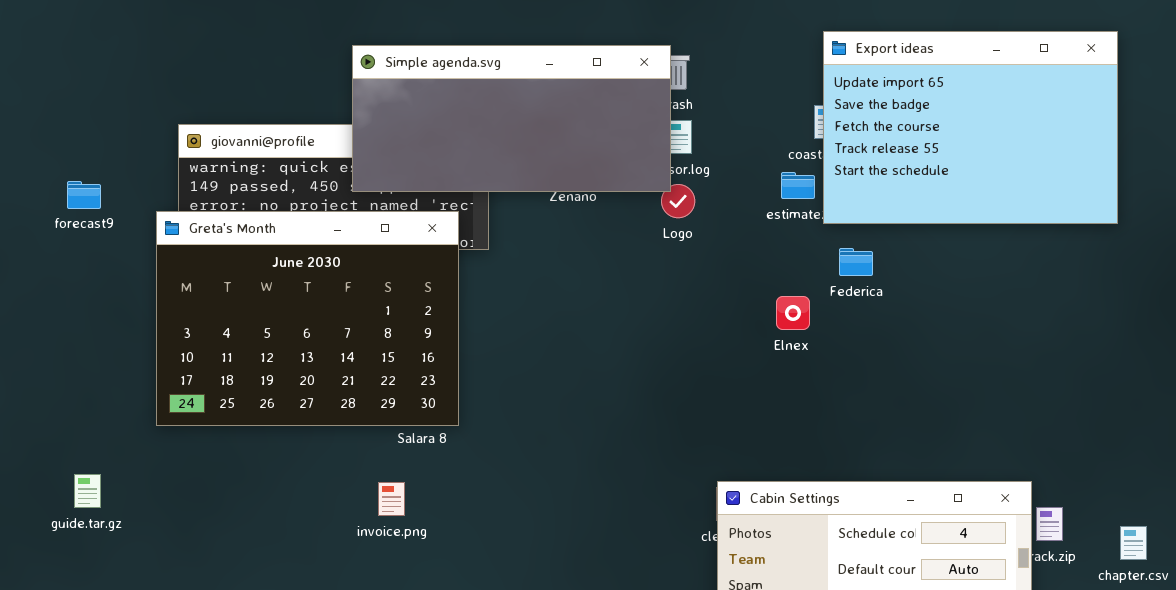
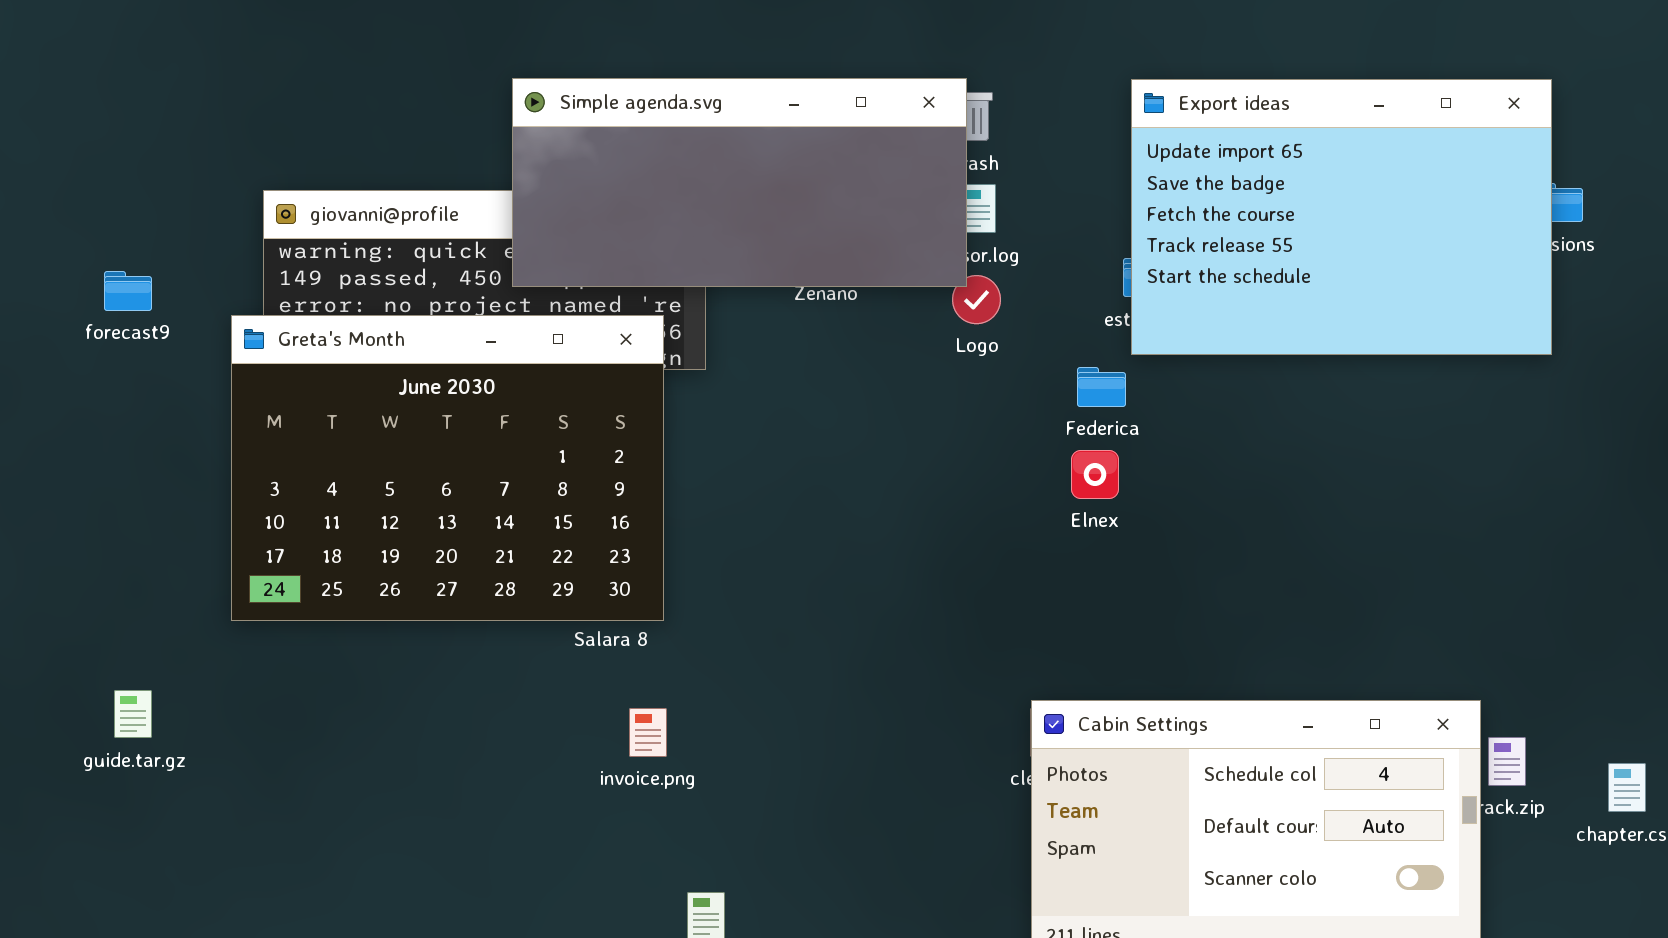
Export ideas: [823,31,1118,224] -> [1131,79,1552,355], moved
Federica: [839,248,873,276] -> [1077,367,1126,407], moved
Elnex: [776,296,810,330] -> [1071,450,1119,499], moved
invoice.png: [378,482,405,516] -> [629,708,667,757], moved

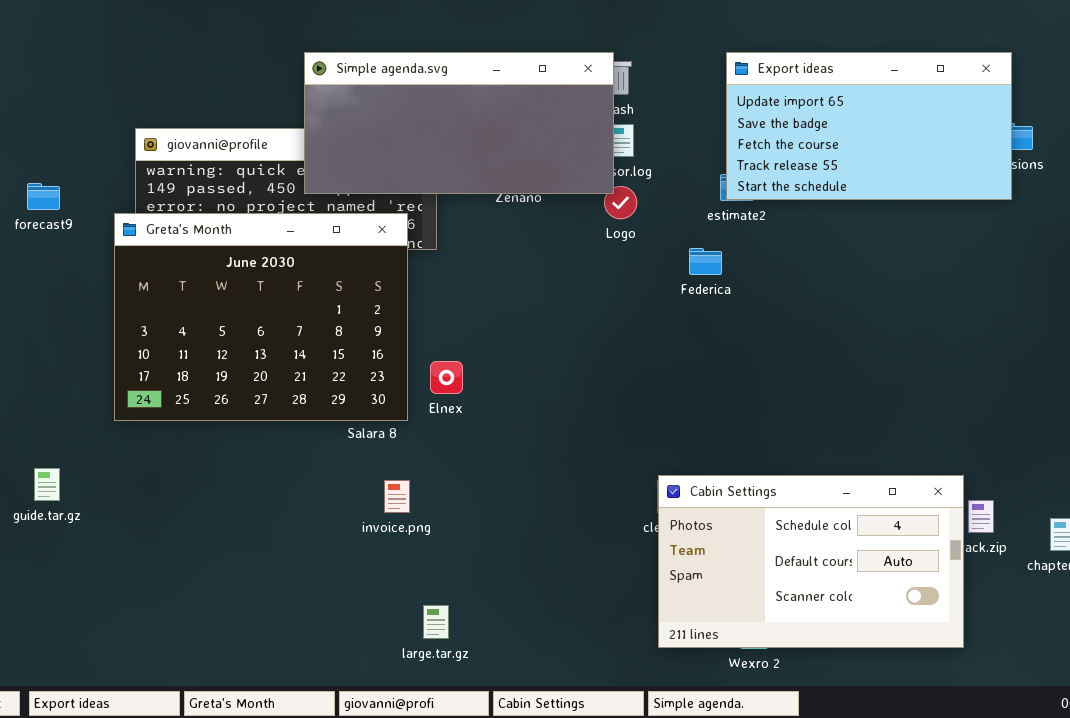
Export ideas: [1131,79,1552,355] -> [726,52,1012,200], resized
Elnex: [1071,450,1119,499] -> [430,361,463,394], moved

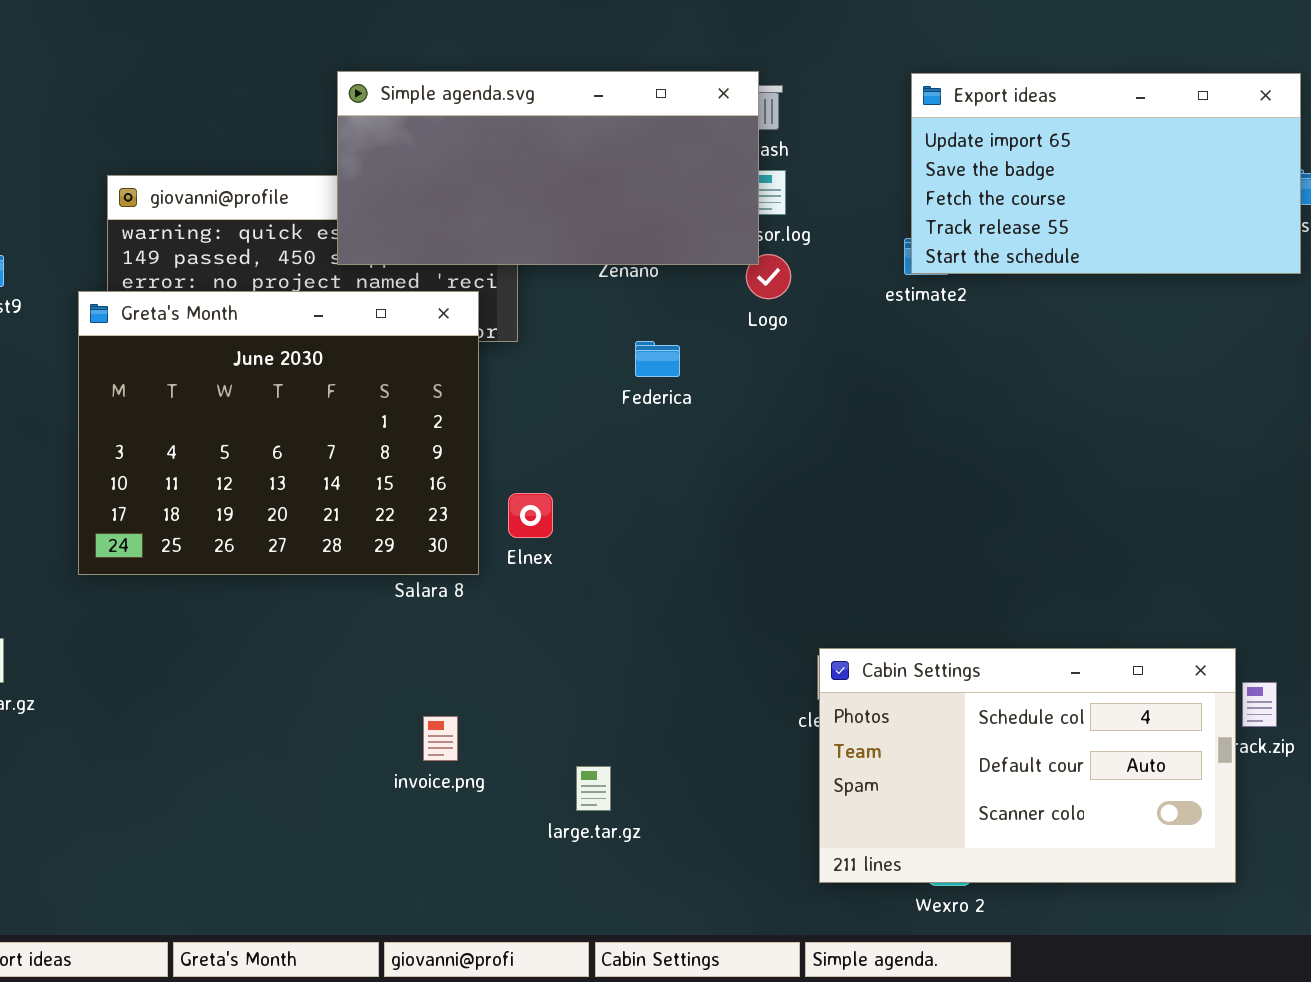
Federica: [689,248,722,275] -> [635,341,680,377], moved
invoice.png: [384,480,410,513] -> [423,716,458,761], moved
large.tar.gz: [423,605,449,639] -> [576,766,611,811], moved

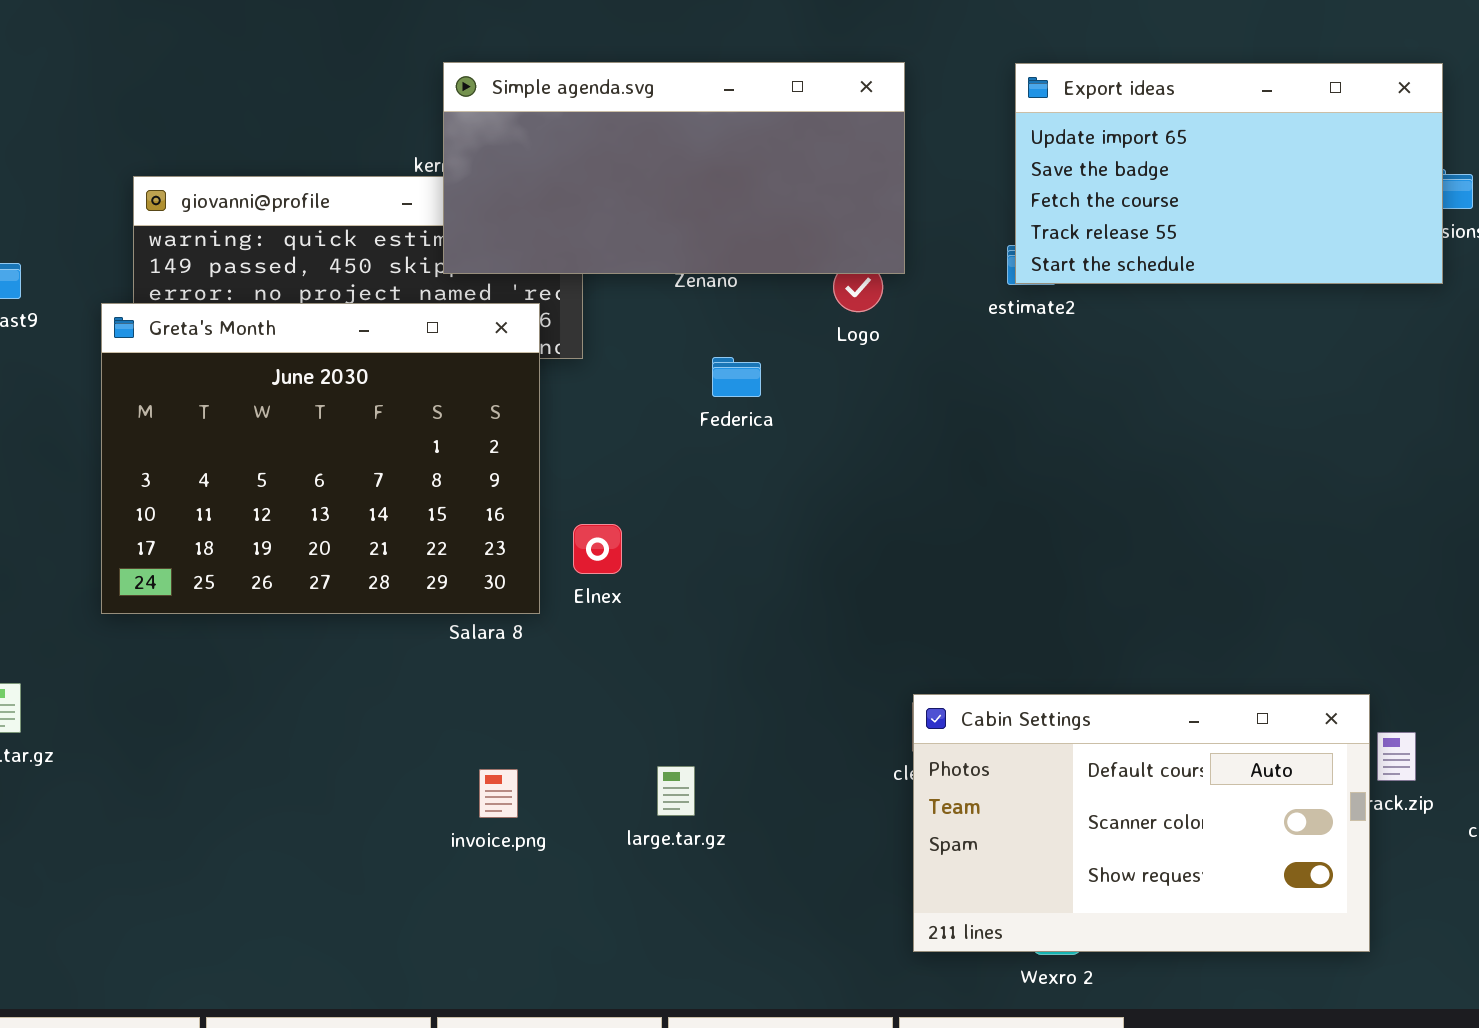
Simple agenda.svg: [337,71,759,265] -> [443,62,905,274], moved
Cabin Settings: [819,648,1236,883] -> [913,694,1370,952], scrolled down 1 row
large.tar.gz: [576,766,611,811] -> [657,766,695,816], moved

